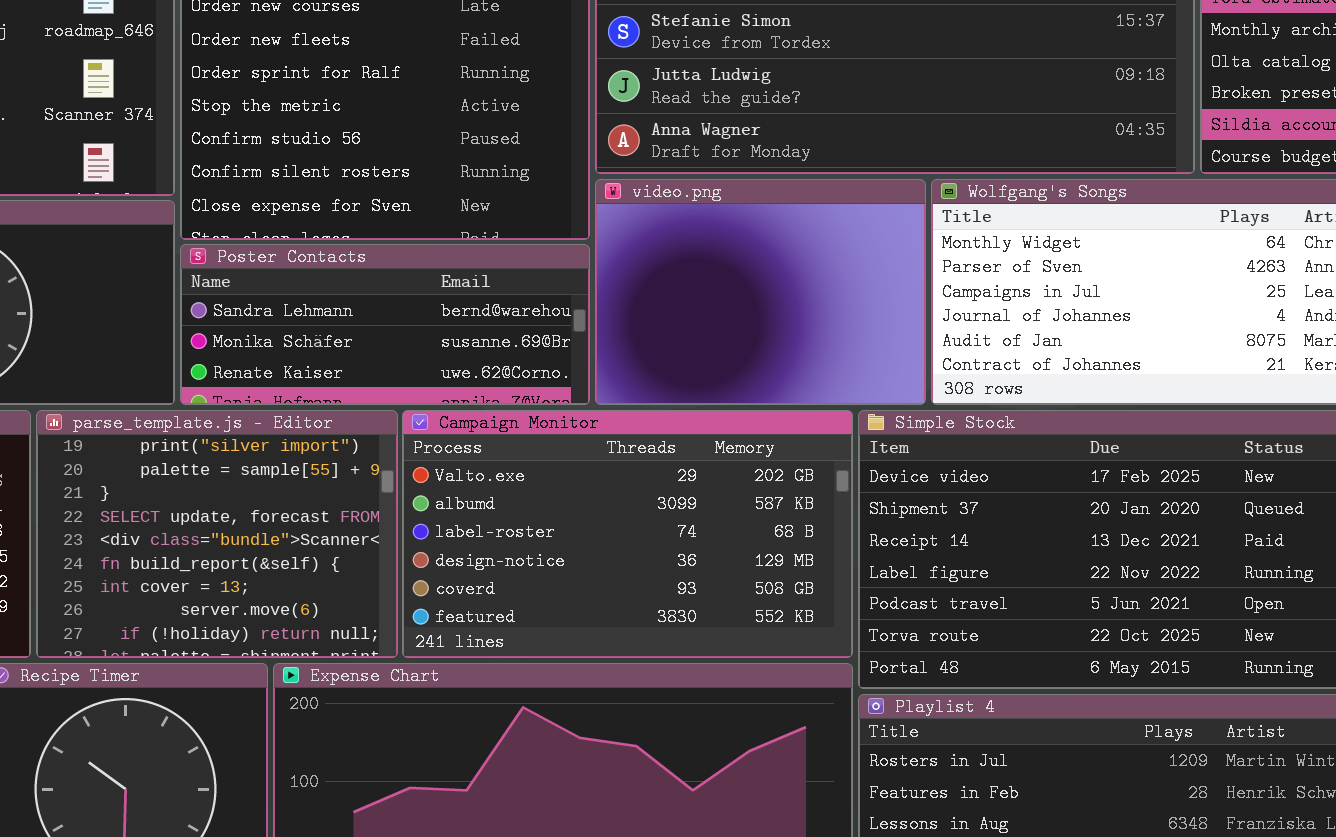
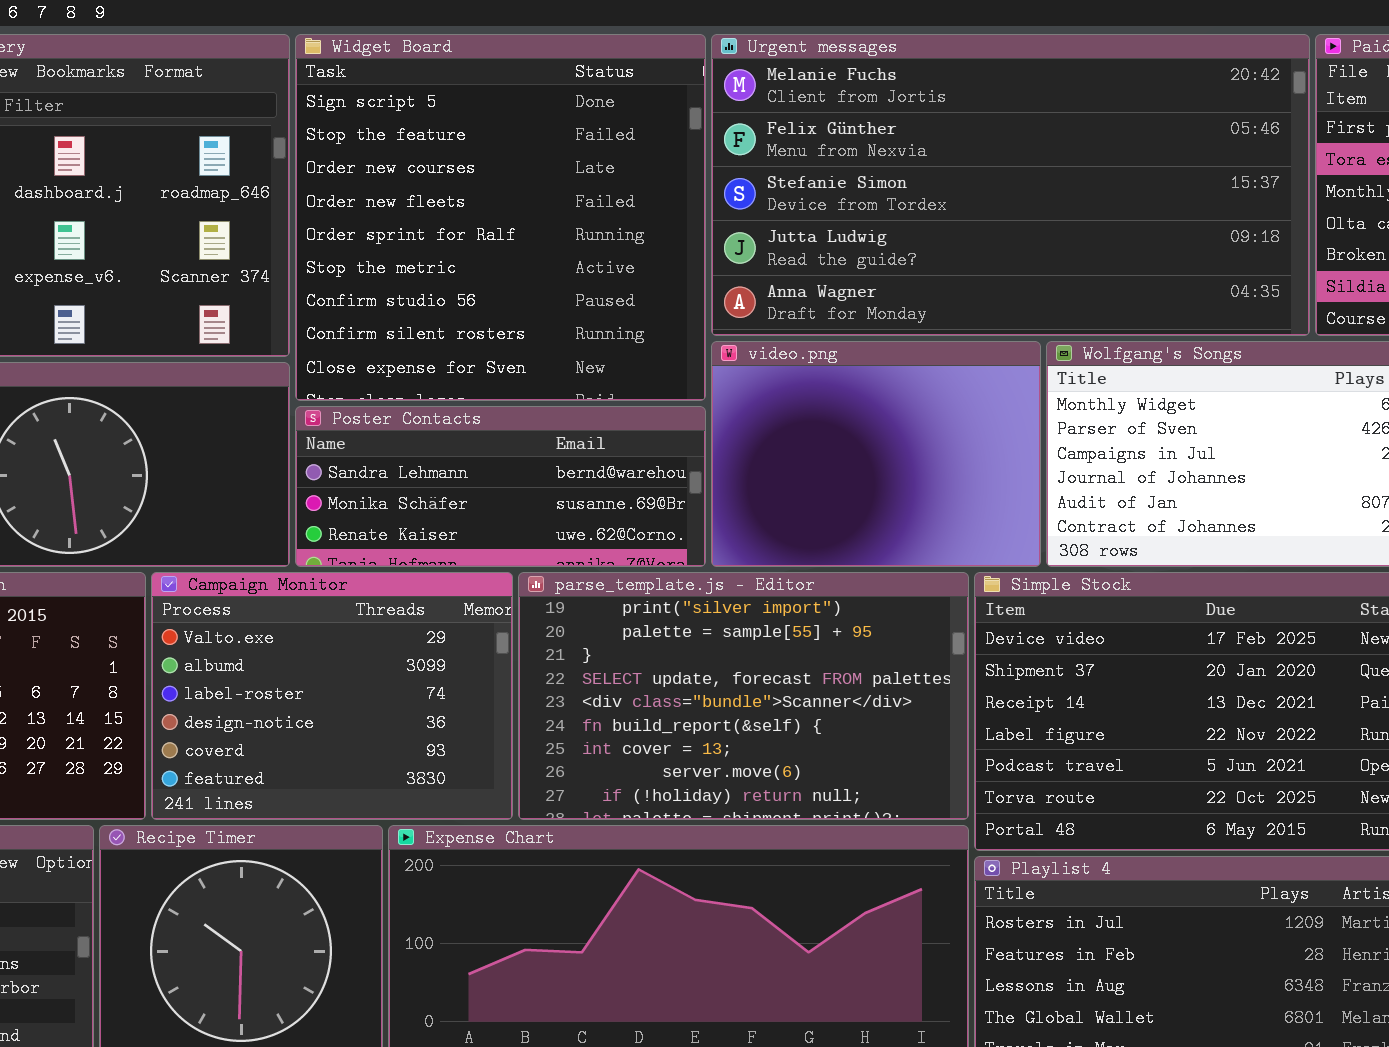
parse_template.js - Editor: [36,410,398,658] -> [518,572,969,820], moved, resized
Campaign Monitor: [402,410,853,658] -> [151,572,513,820], moved, resized

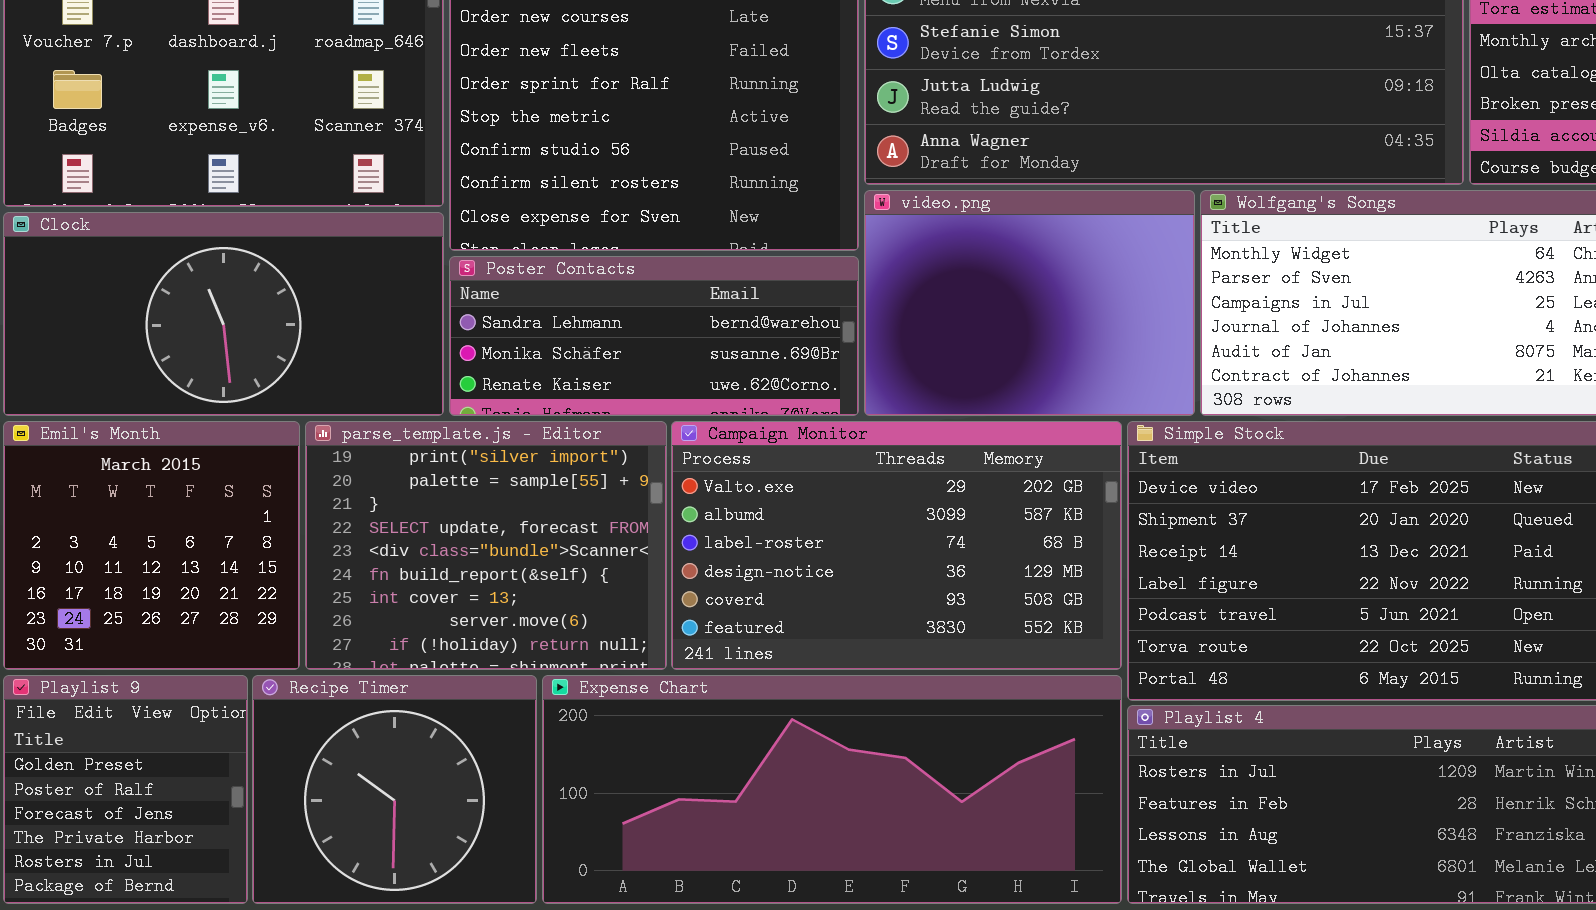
Campaign Monitor: [151,572,513,820] -> [671,421,1122,670], moved, resized
parse_template.js - Editor: [518,572,969,820] -> [305,421,667,670], moved, resized

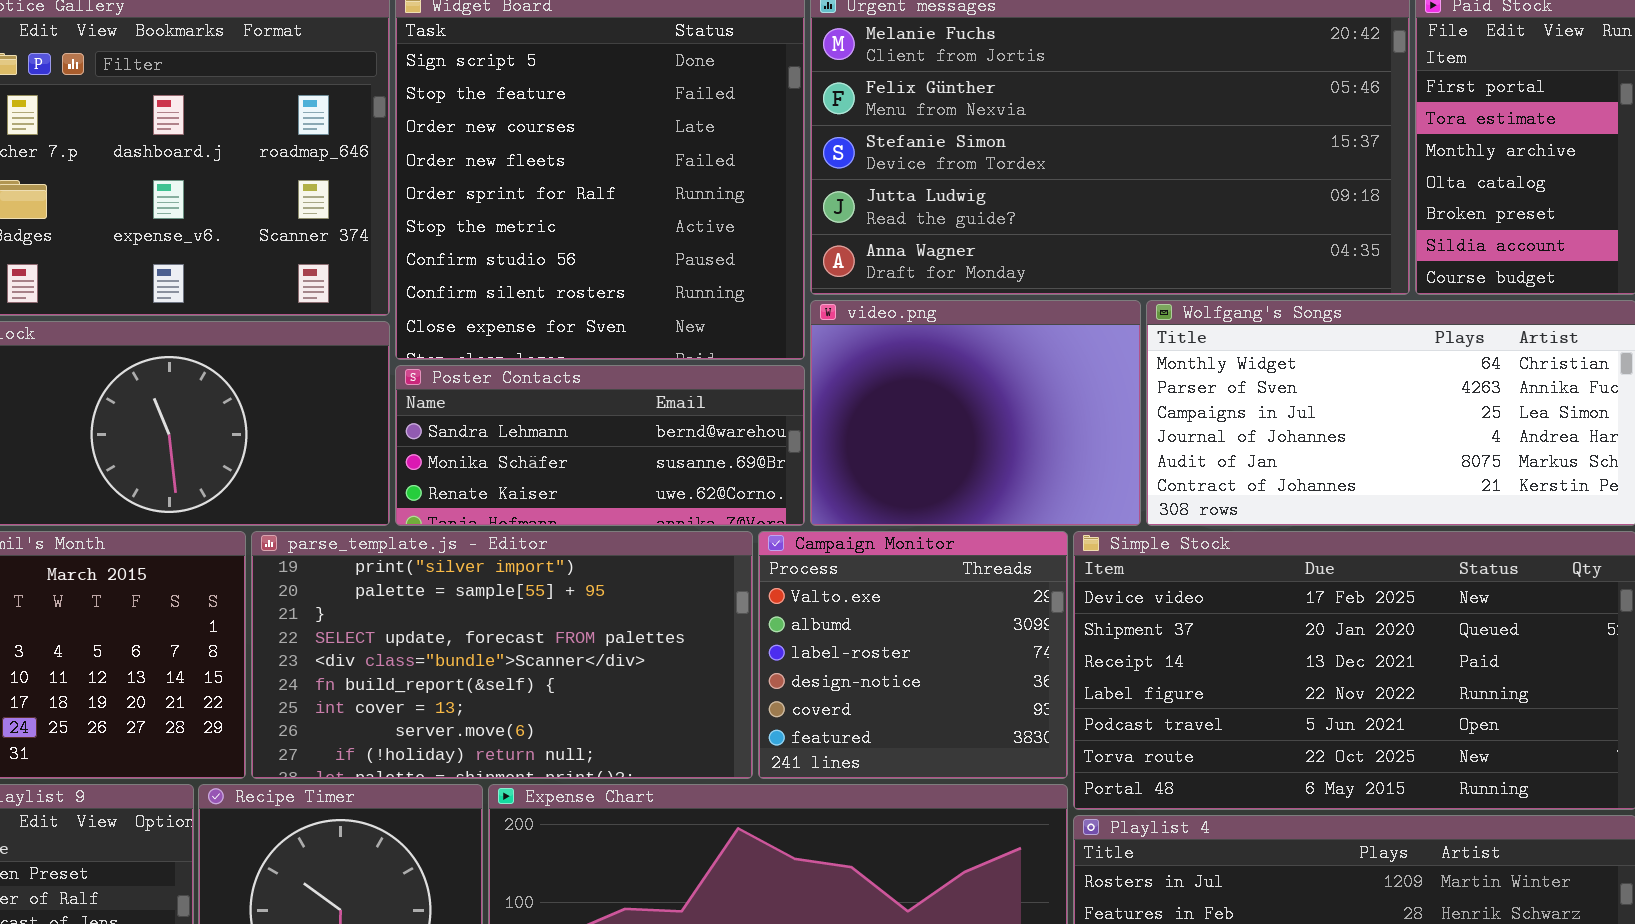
parse_template.js - Editor: [305,421,667,670] -> [251,531,753,779], resized
Campaign Monitor: [671,421,1122,670] -> [758,531,1068,779], resized

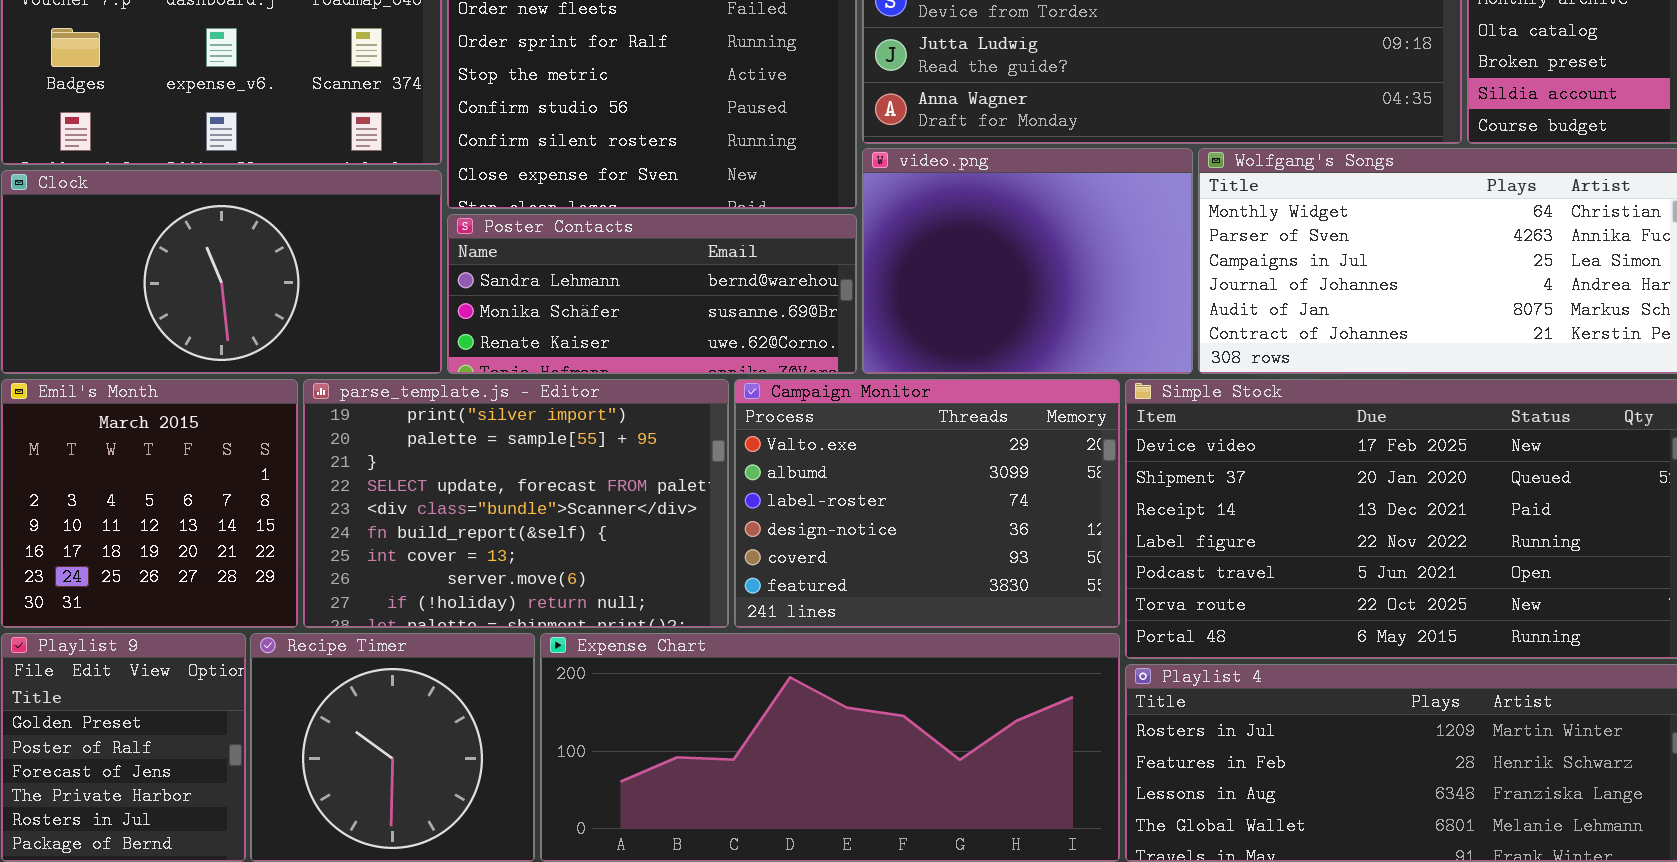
parse_template.js - Editor: [251,531,753,779] -> [303,379,729,628], resized
Campaign Monitor: [758,531,1068,779] -> [734,379,1120,628], resized

